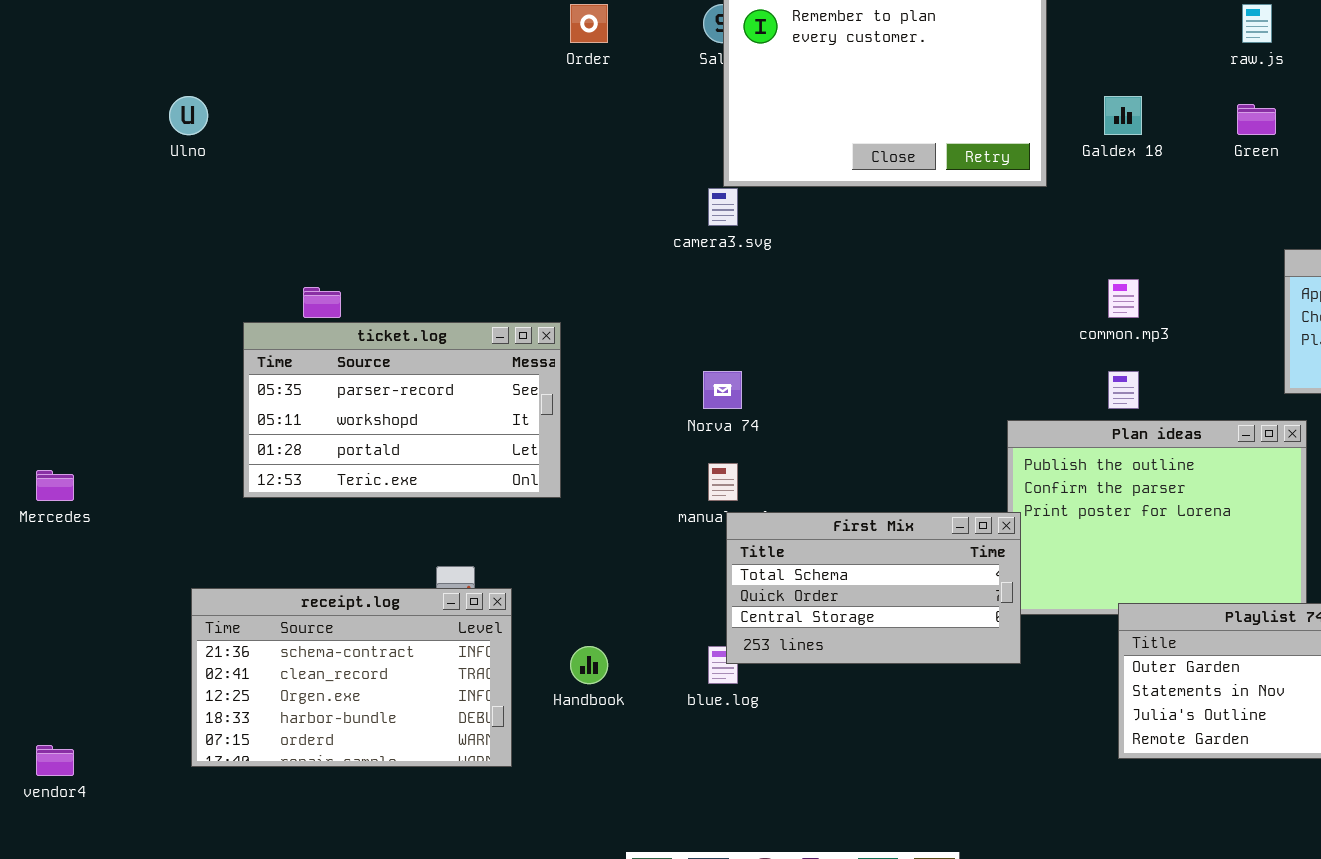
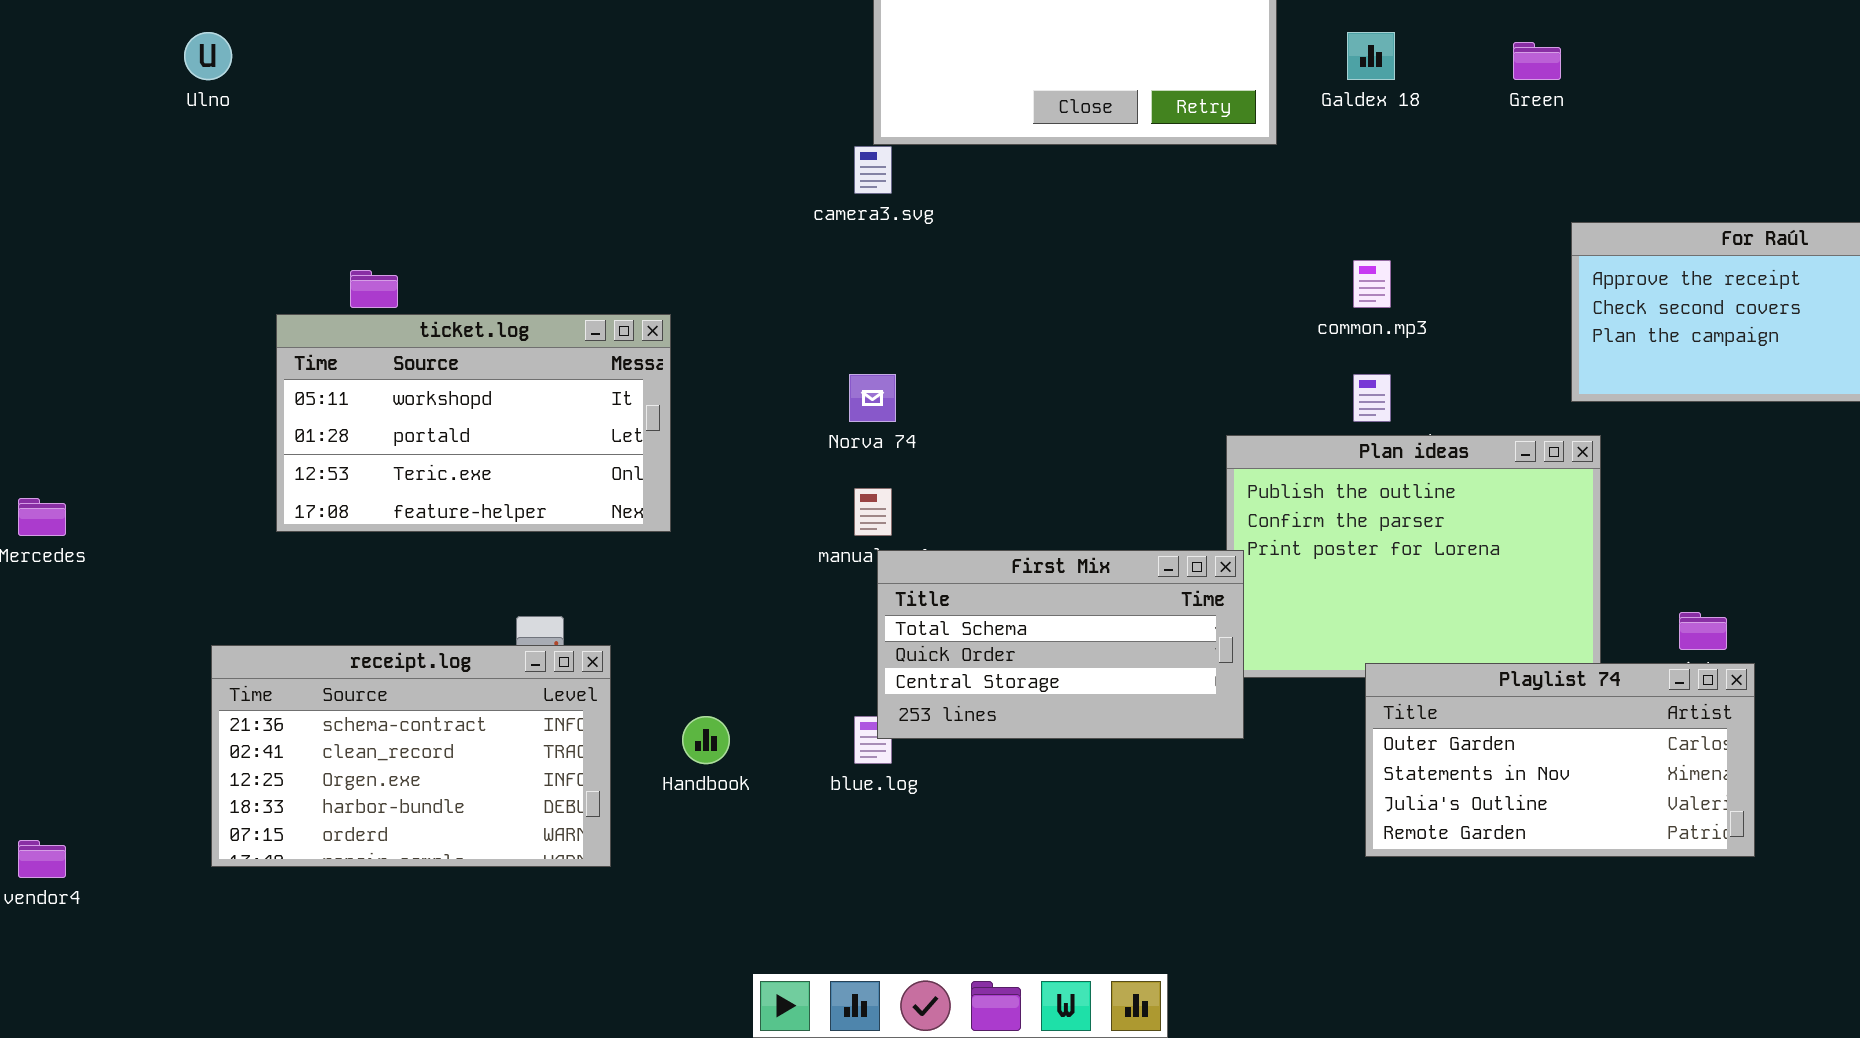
ticket.log: [243,322,561,498] -> [276,314,671,532], scrolled down 1 row

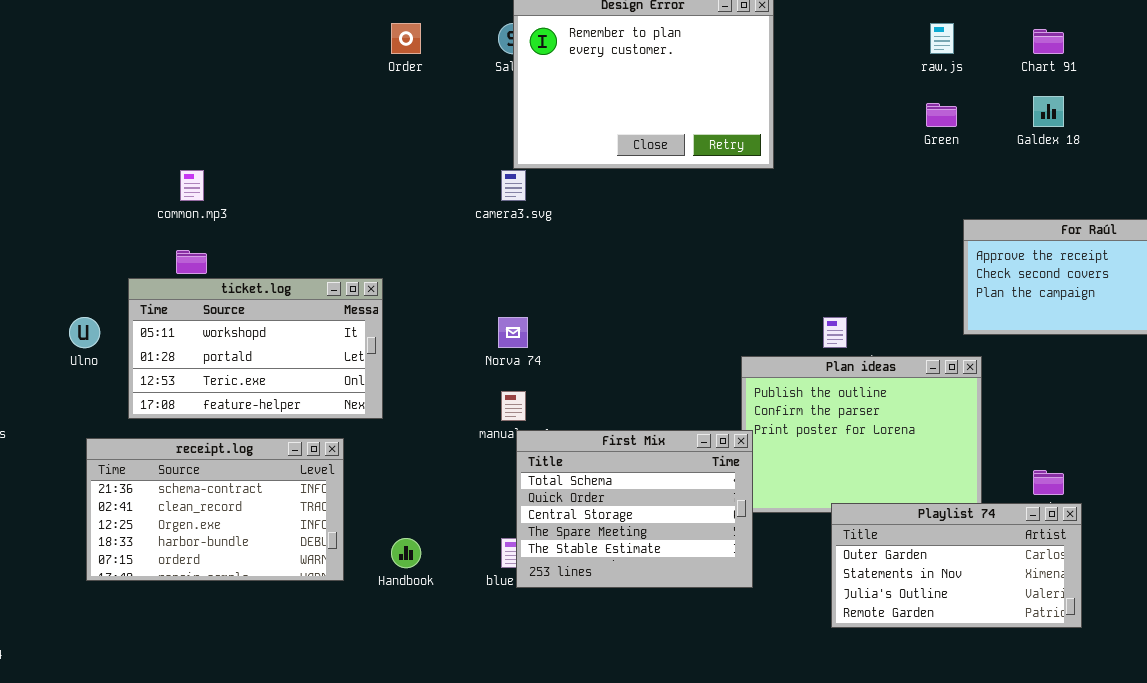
Ulno: [184,32,232,80] -> [69,317,100,348], moved
Galdex 18: [1347,32,1395,80] -> [1033,96,1064,127], moved
common.mp3: [1353,260,1391,308] -> [180,170,204,201], moved
First Mix: [877,550,1244,739] -> [516,430,753,588], resized
receipt.log: [211,645,611,867] -> [86,438,344,581], moved

